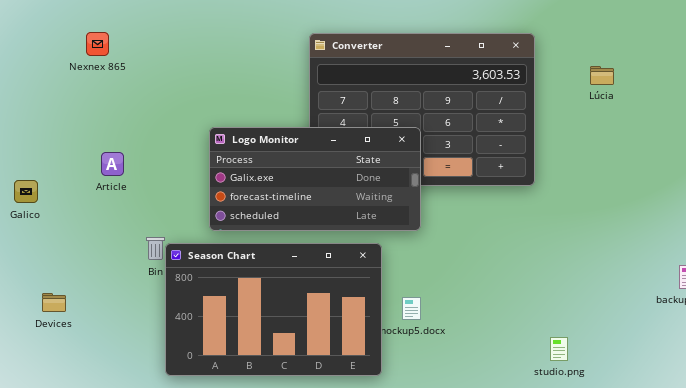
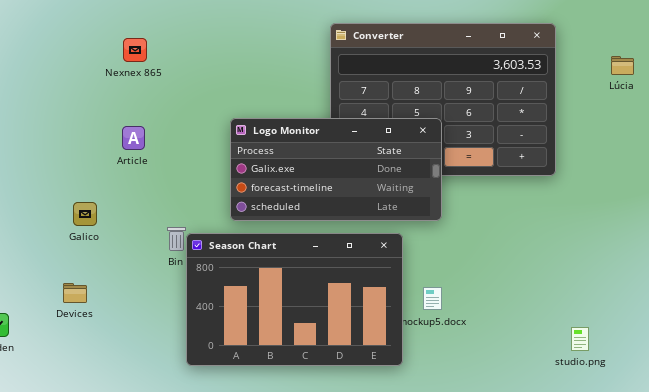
Nexnex 865: [86,32,109,56] -> [123,38,147,62], moved
Article: [101,152,124,176] -> [122,126,145,150], moved
Galico: [14,180,38,203] -> [73,202,97,226], moved

